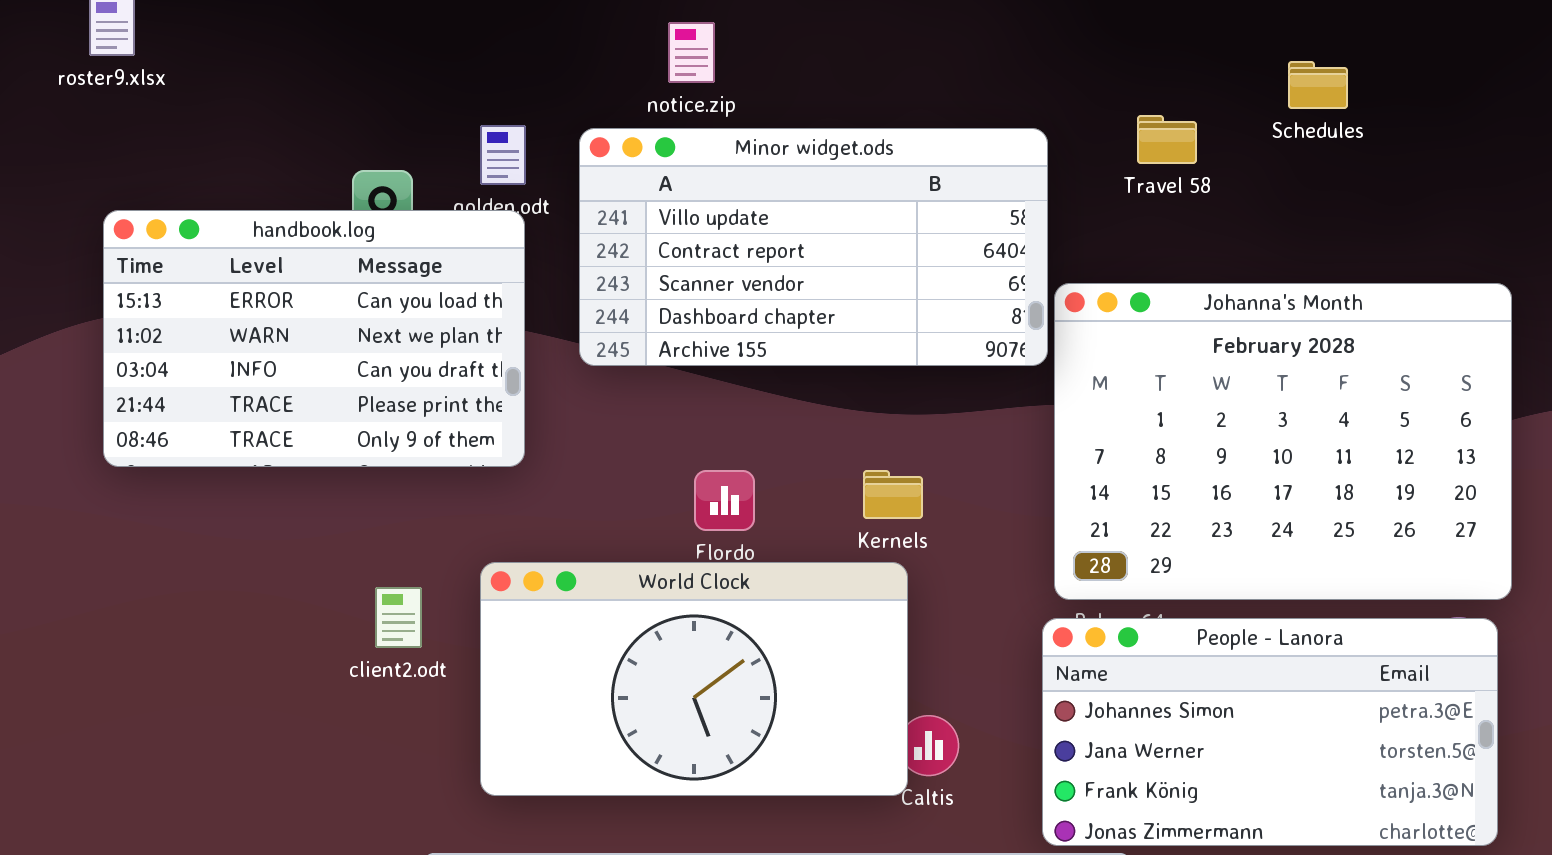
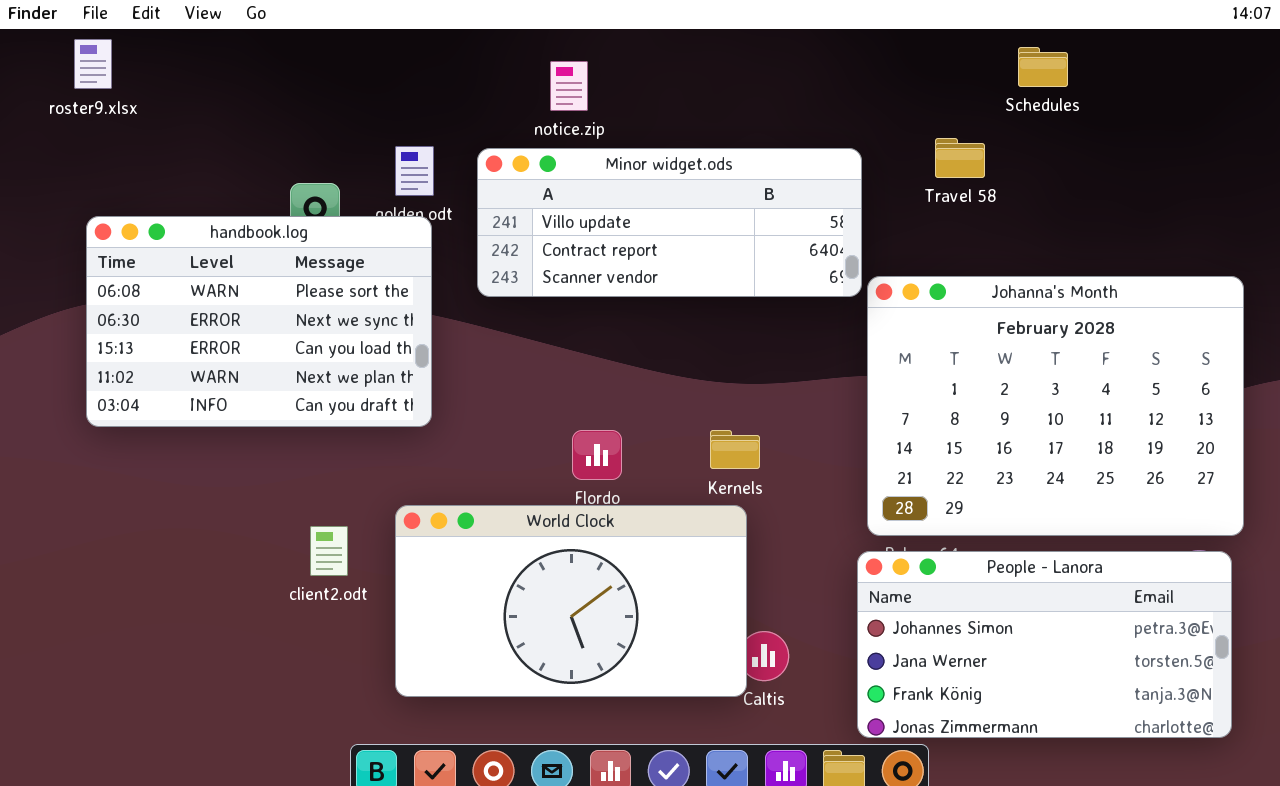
Schedules: [1288,61,1348,109] -> [1018,47,1068,87], moved
Minor widget.ods: [579,128,1048,366] -> [477,148,862,297], resized
handbook.log: [103,210,525,467] -> [86,216,432,427], scrolled up 2 rows

